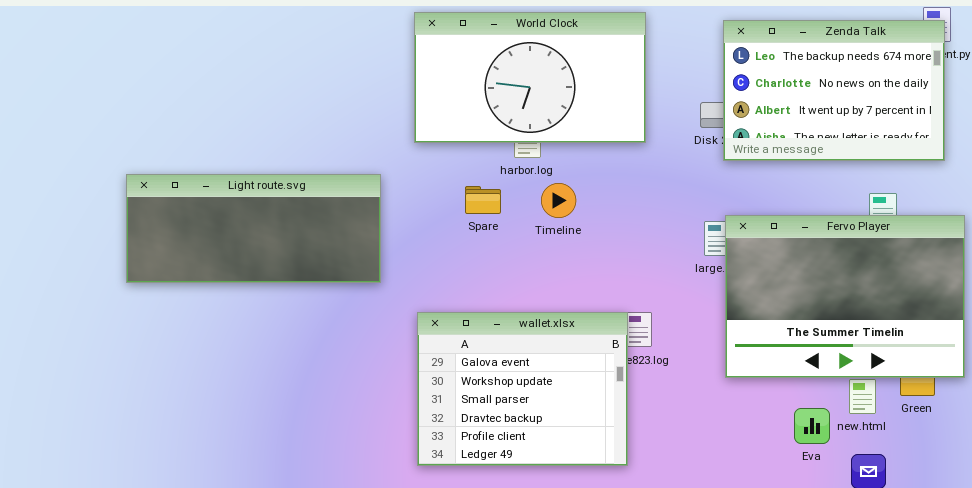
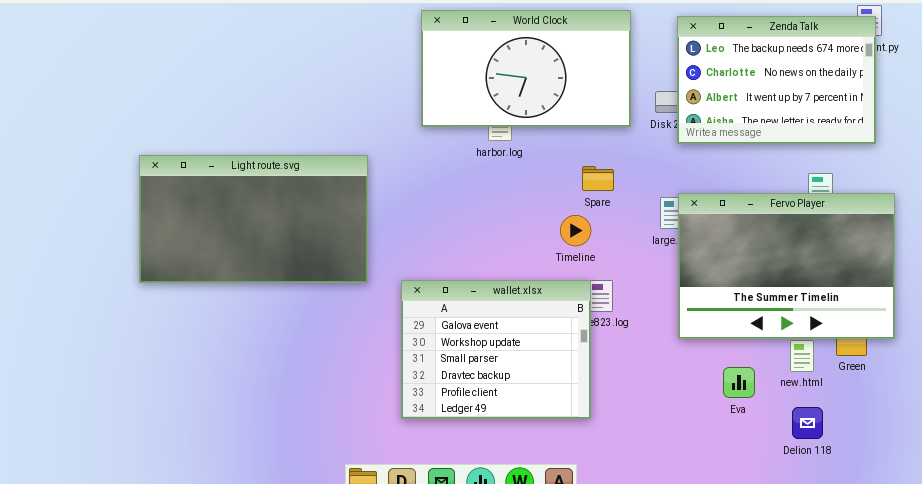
World Clock: [414,12,646,143] -> [421,10,631,127], moved
Light route.svg: [126,174,381,283] -> [139,155,368,283], resized
Timeline: [541,183,576,218] -> [560,215,591,246], moved
Spare: [465,186,501,214] -> [582,166,614,191], moved
Eva: [794,408,830,444] -> [723,367,755,398], moved

